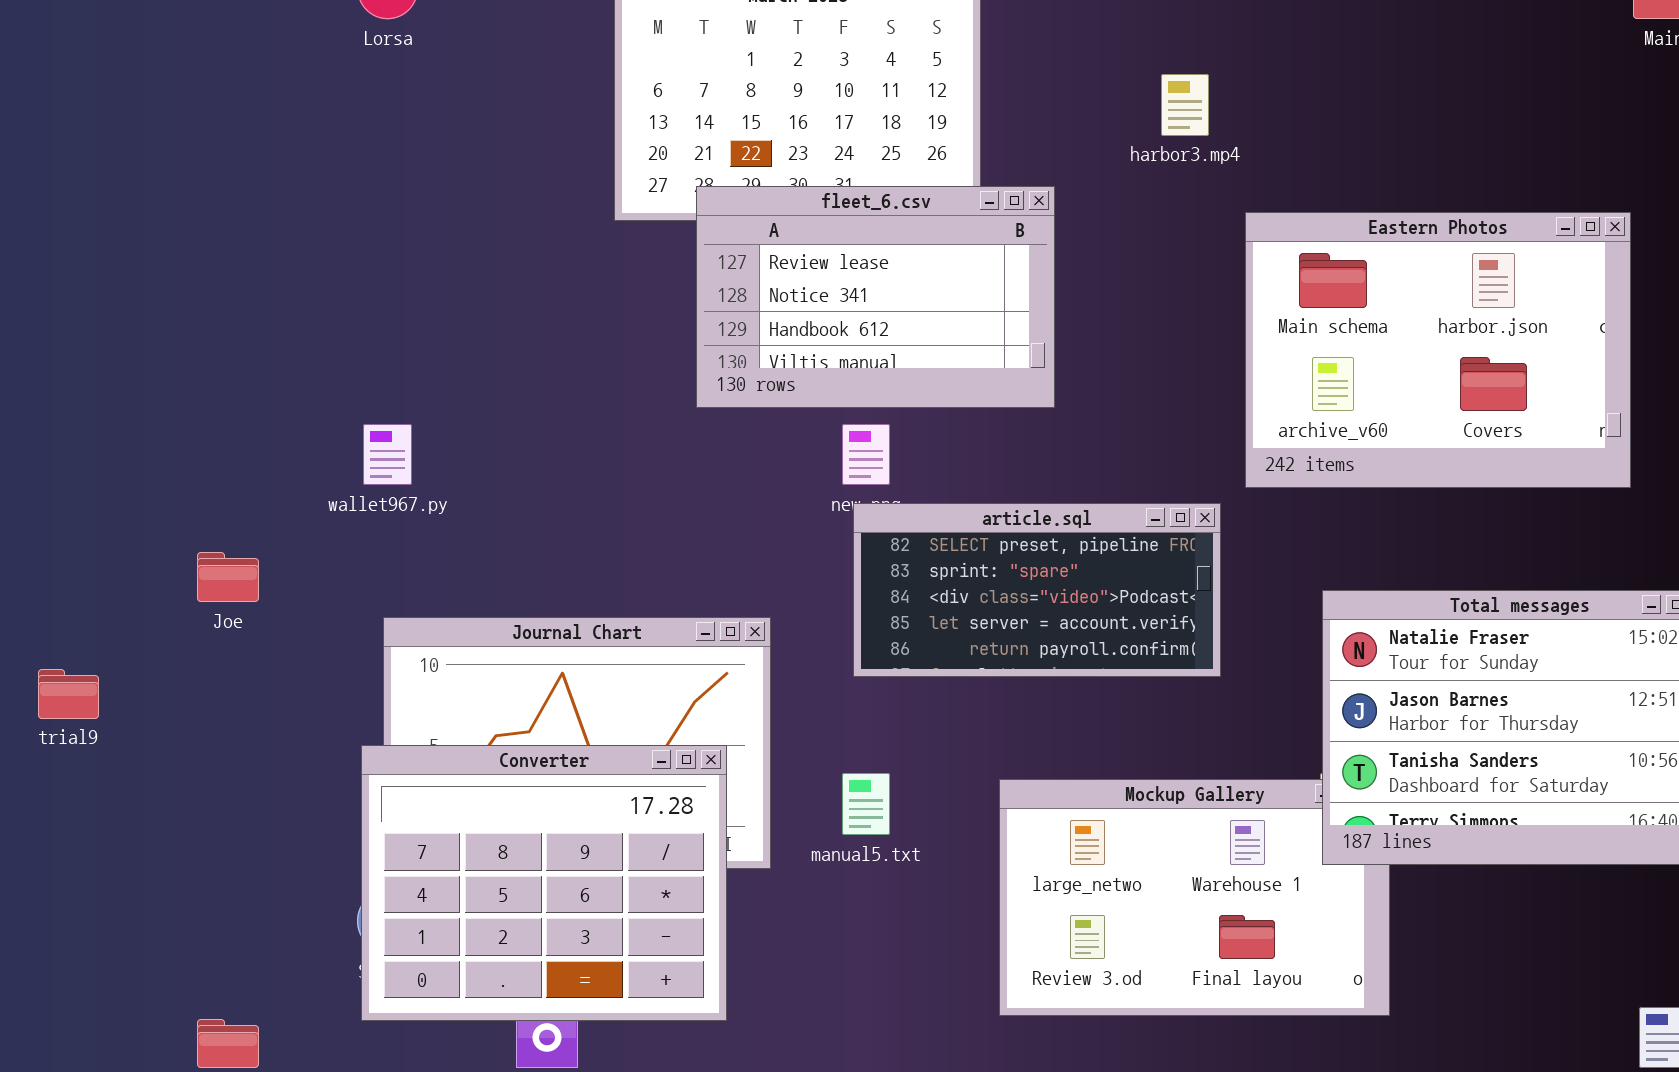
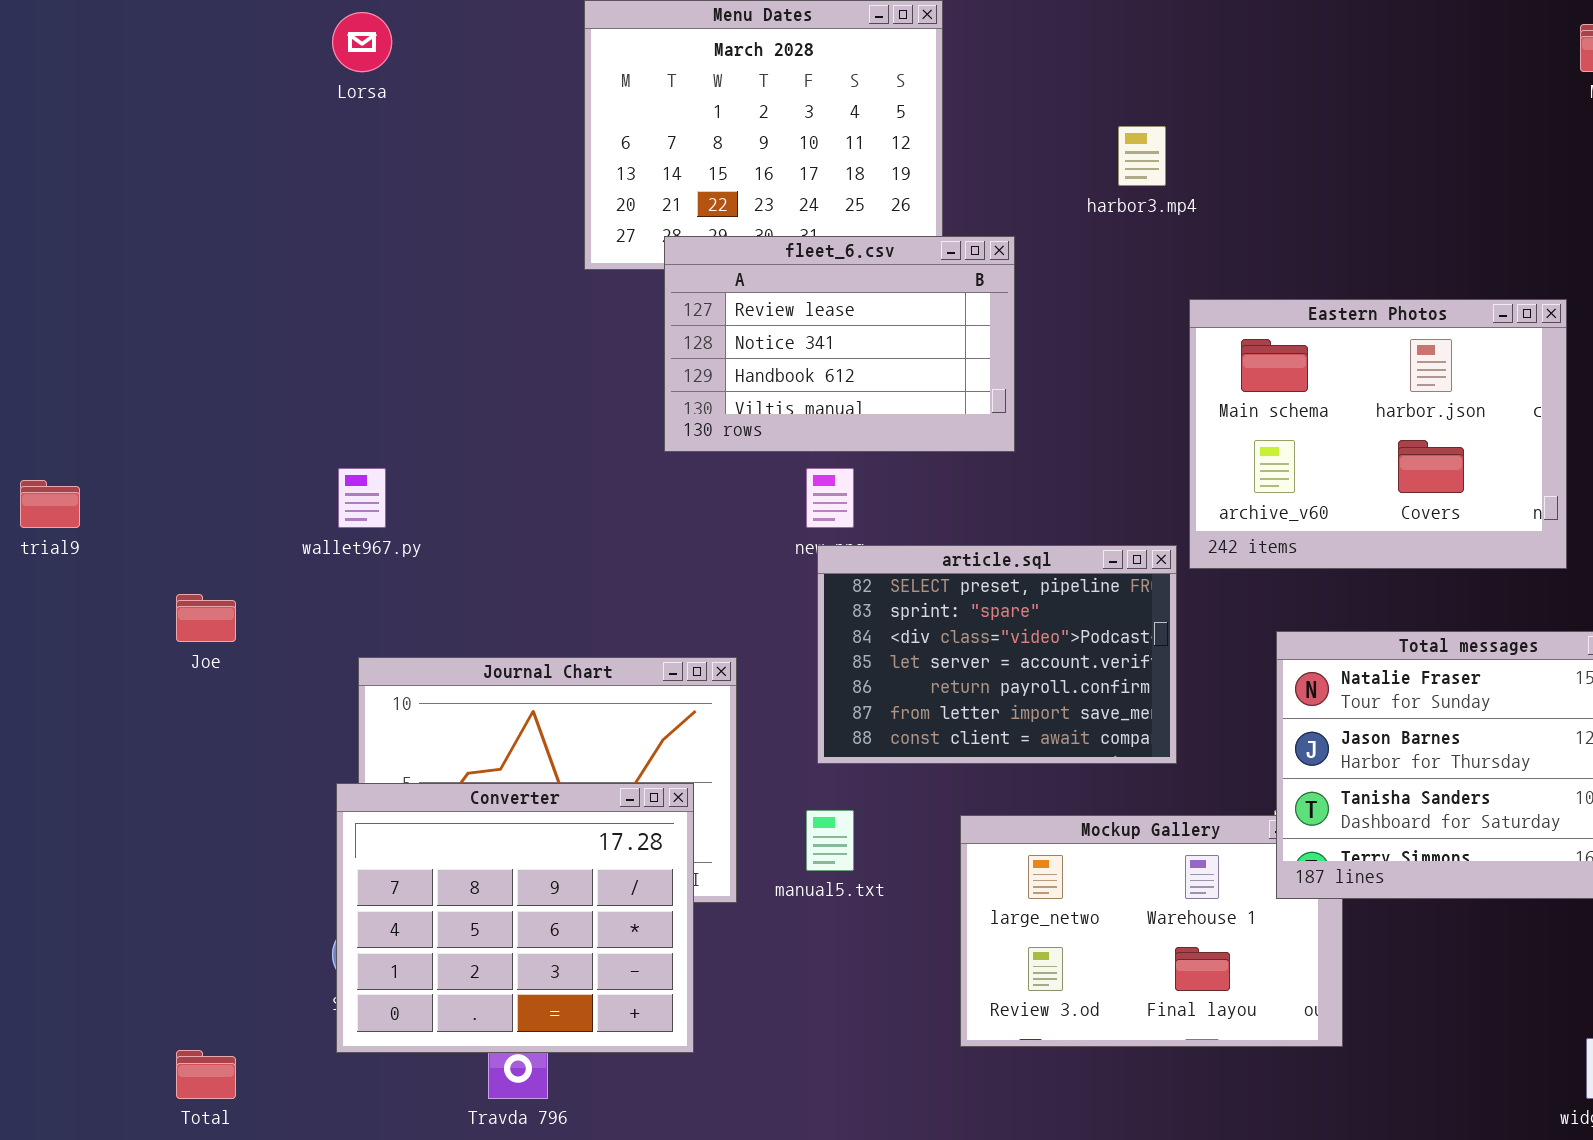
Eastern Photos: [1245,212,1631,488] -> [1189,299,1567,569], moved
article.sql: [853,503,1221,677] -> [817,545,1177,764], resized
trial9: [38,669,99,719] -> [20,480,80,528], moved

